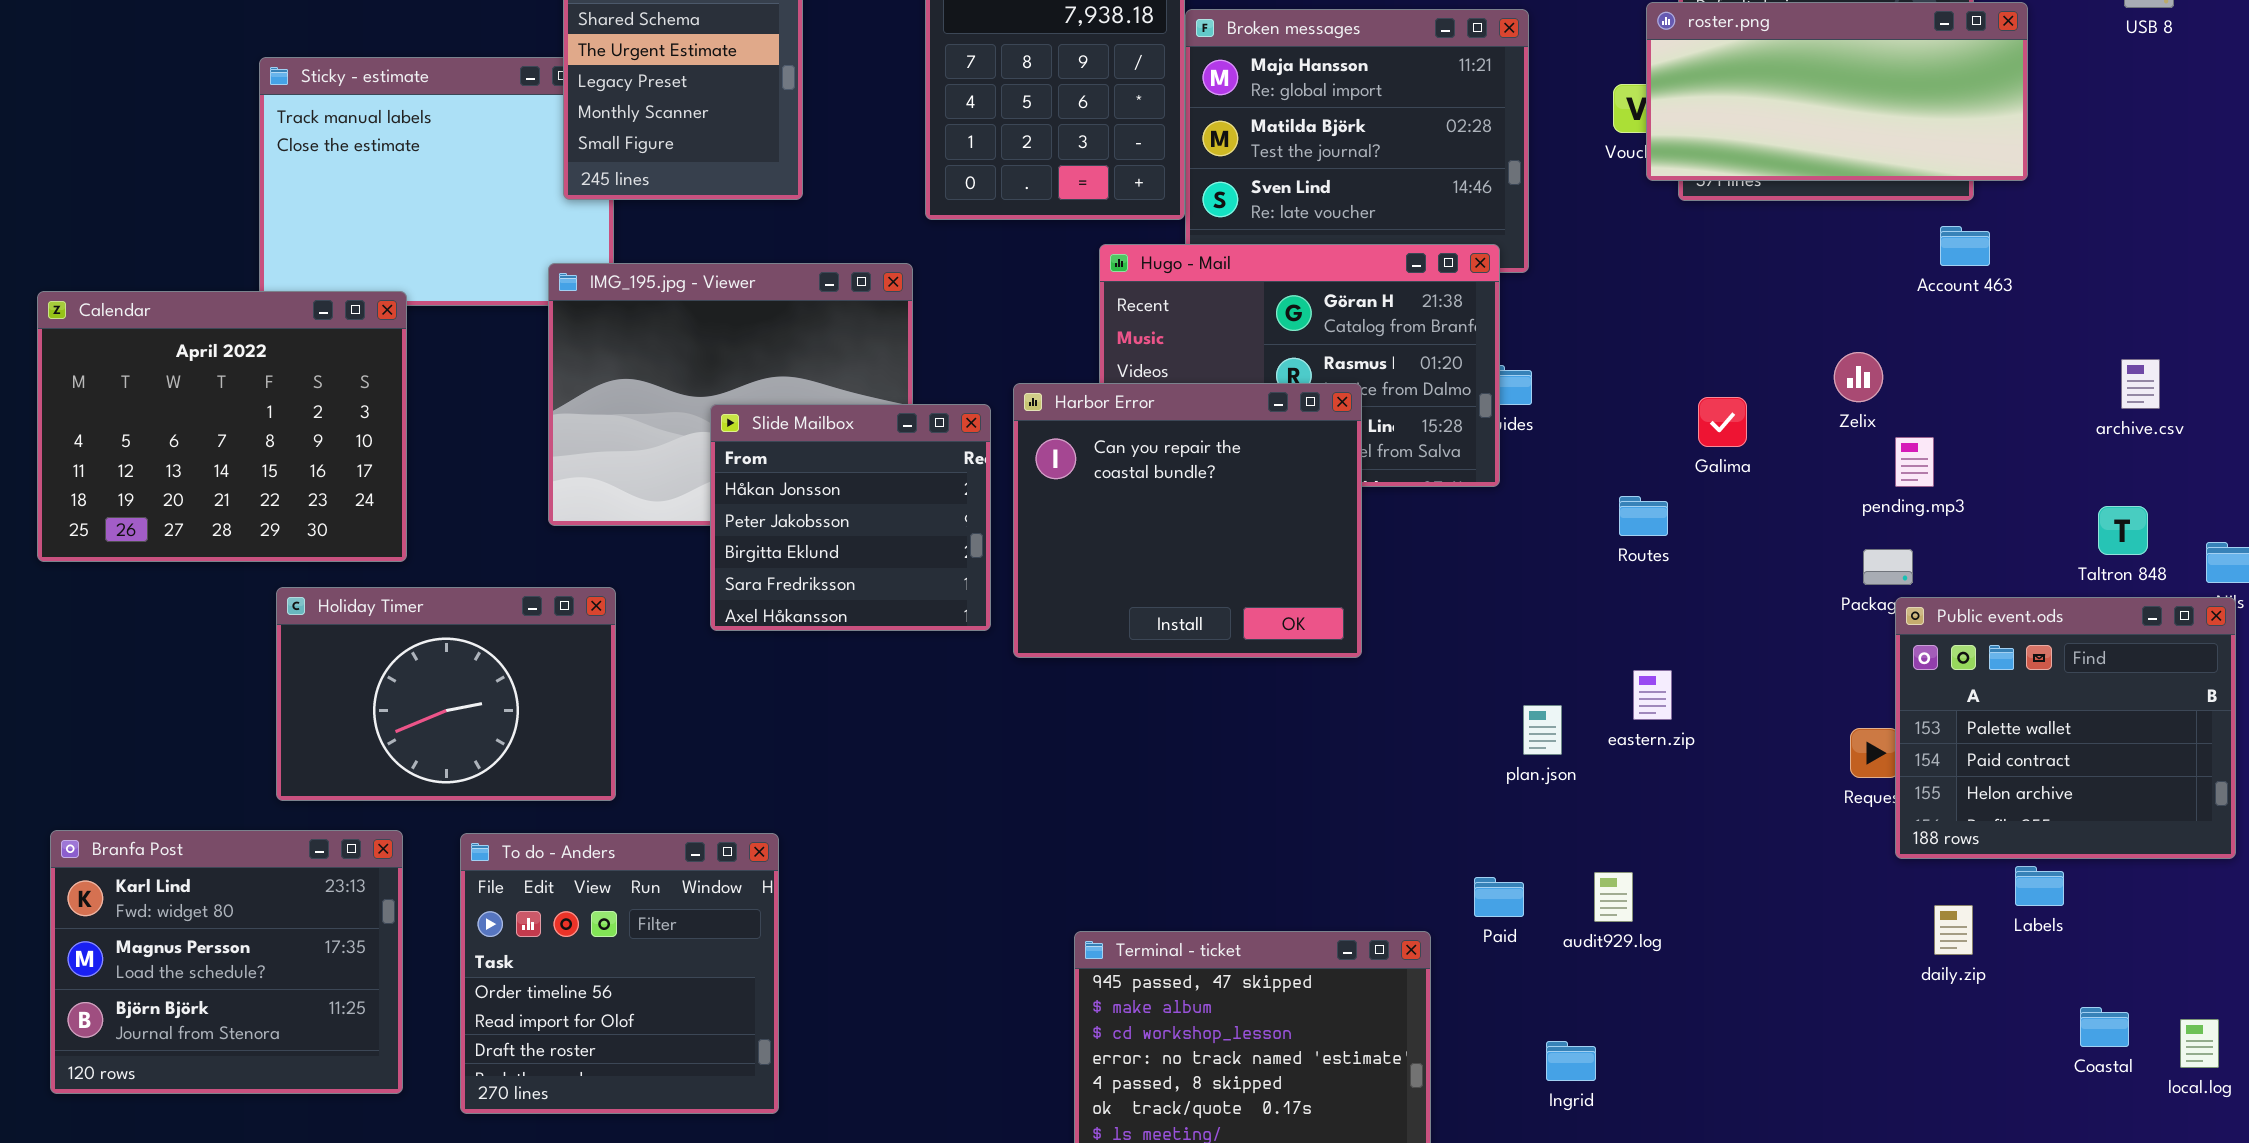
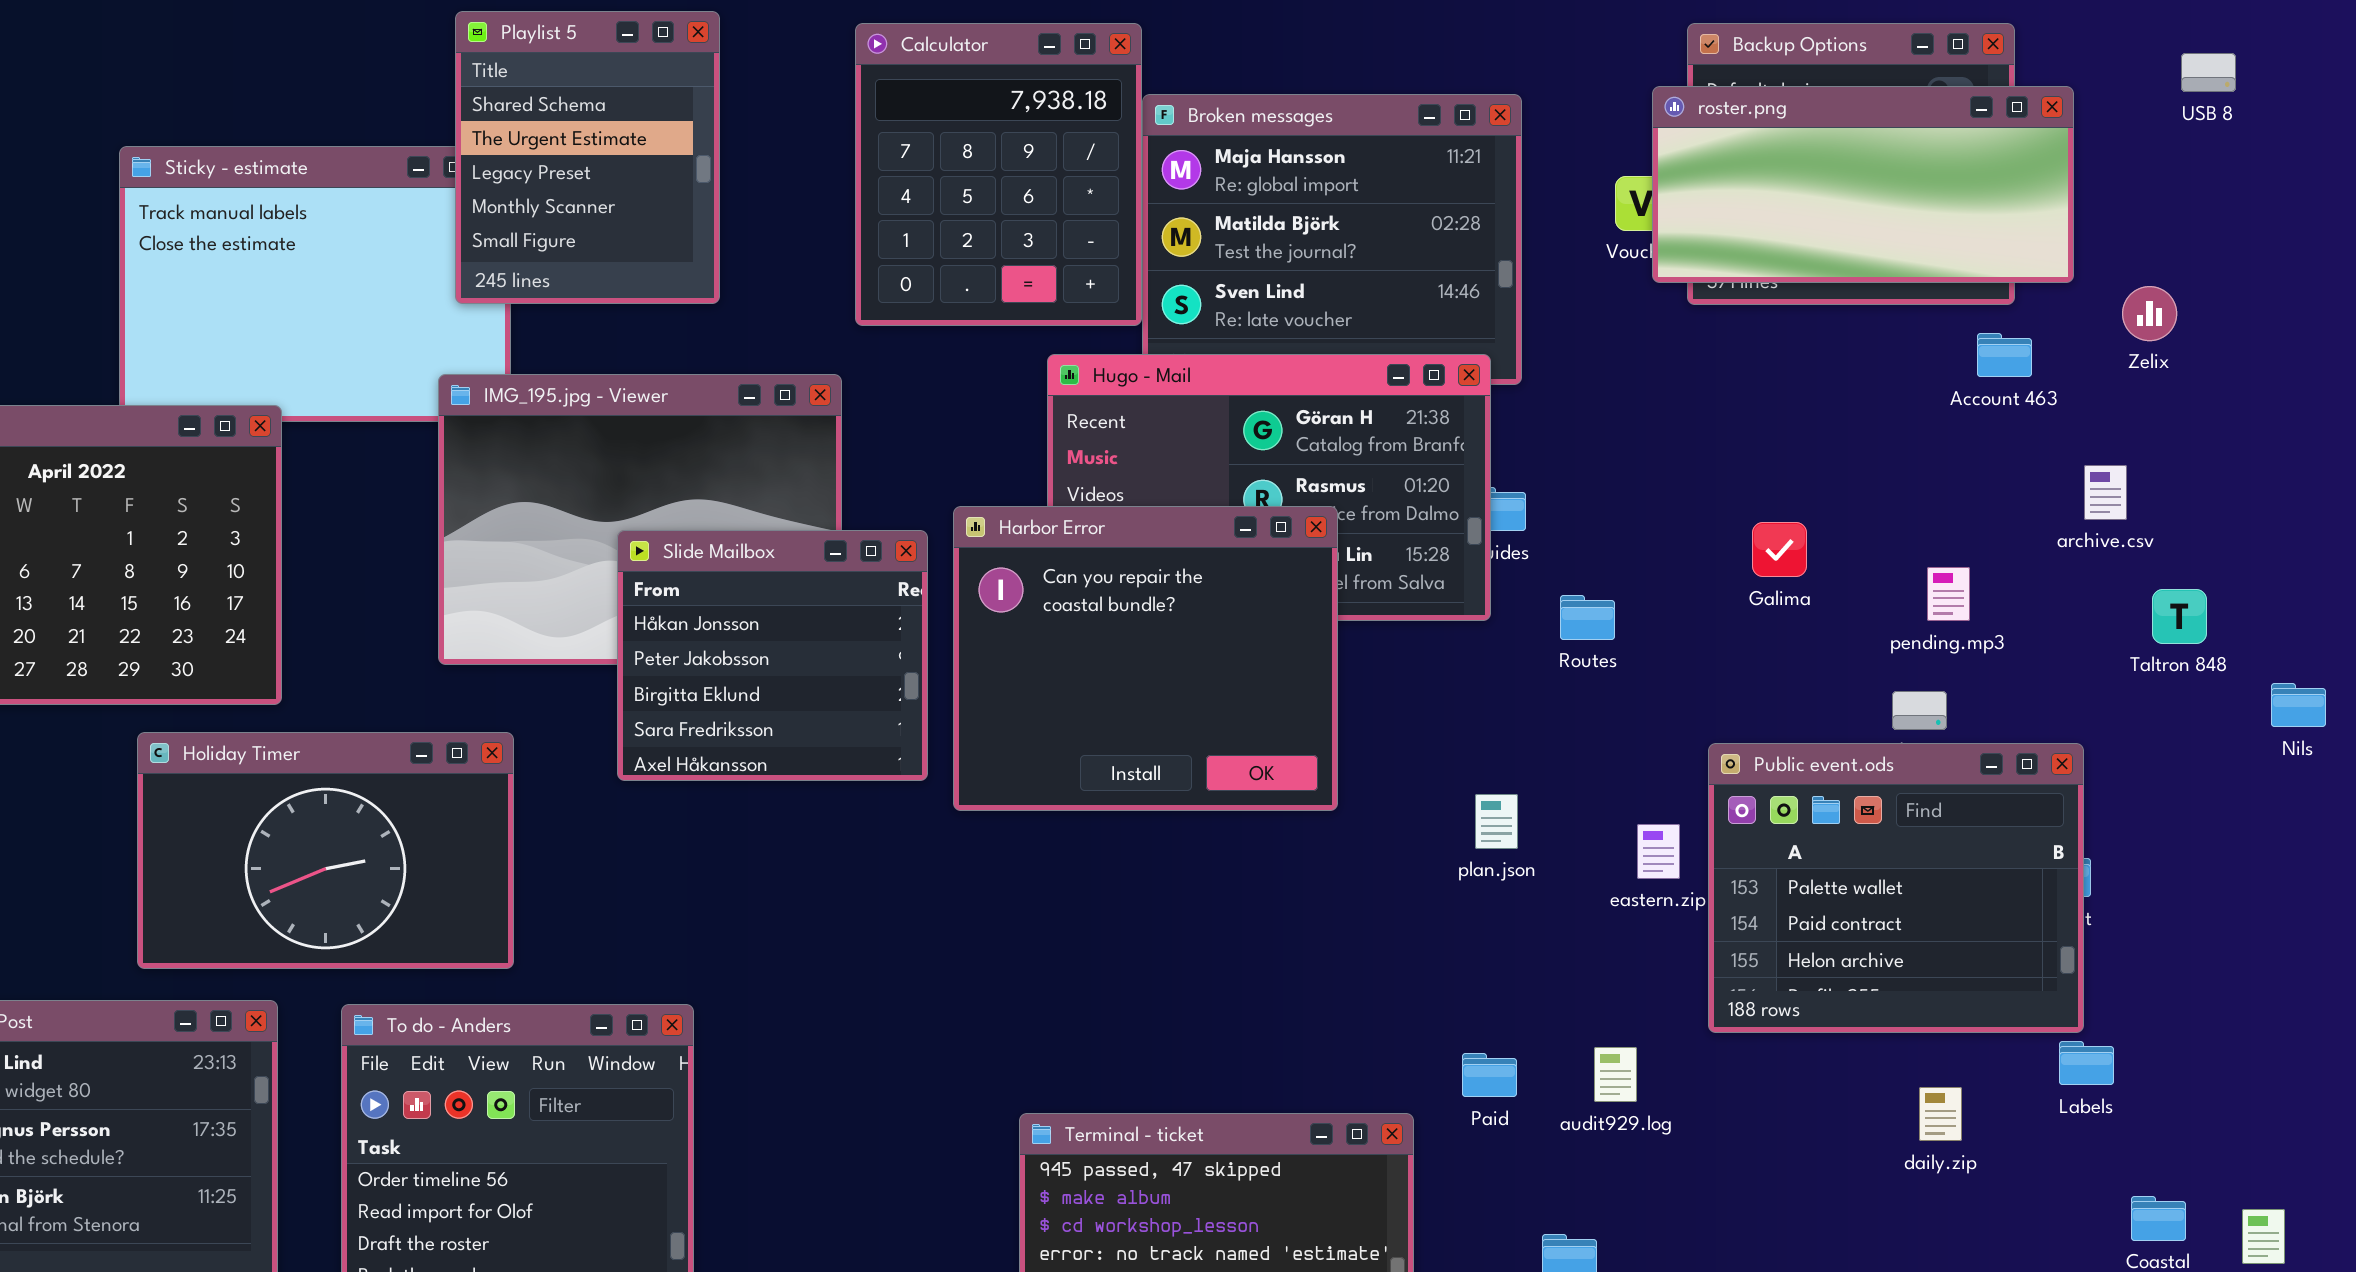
Zelix: [1834,352,1883,402] -> [2122,286,2177,341], moved
archive.csv: [2121,359,2160,409] -> [2084,465,2127,520], moved
Galima: [1698,397,1747,447] -> [1752,522,1807,577], moved
Routes: [1619,496,1668,536] -> [1560,595,1615,640], moved
Taltron 848: [2098,506,2148,555] -> [2152,589,2207,644], moved
Public event.ods: [1895,597,2236,859] -> [1708,743,2084,1033], moved
plan.json: [1523,705,1562,755] -> [1475,794,1518,849], moved
daily.zip: [1934,905,1973,955] -> [1919,1087,1962,1141], moved

